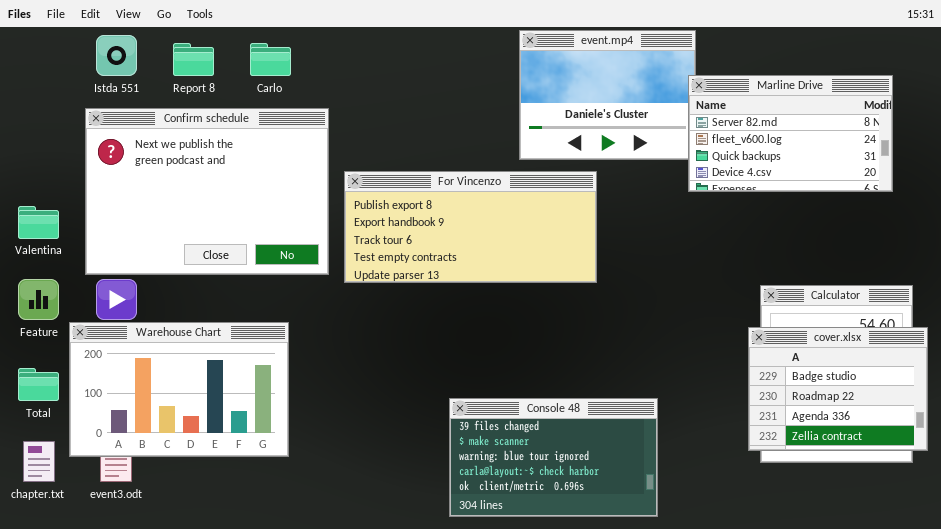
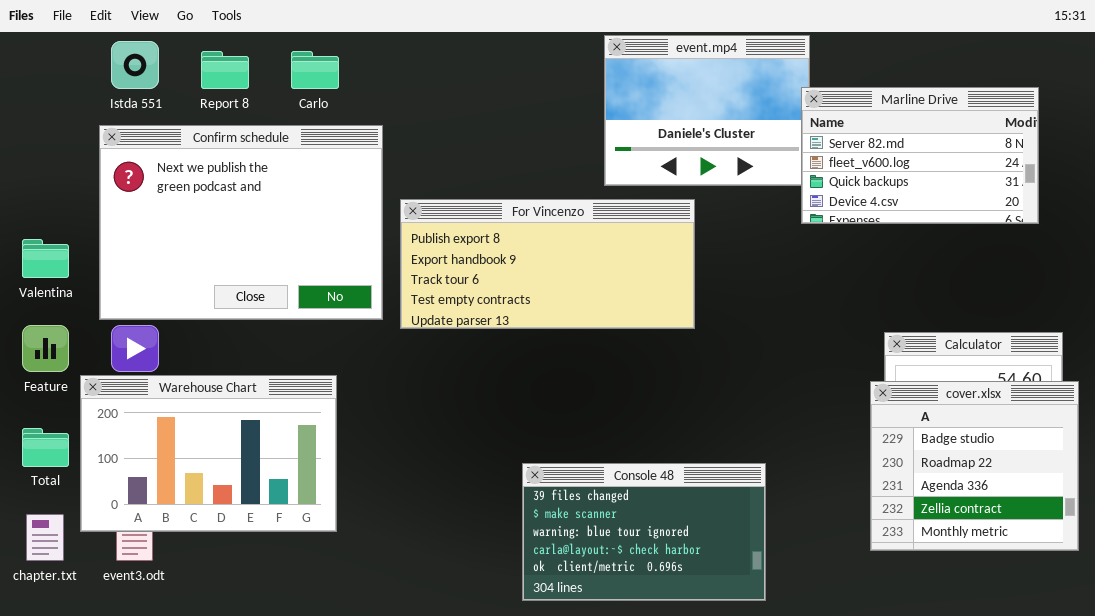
cover.xlsx: [748,327,928,451] -> [870,381,1079,551], resized

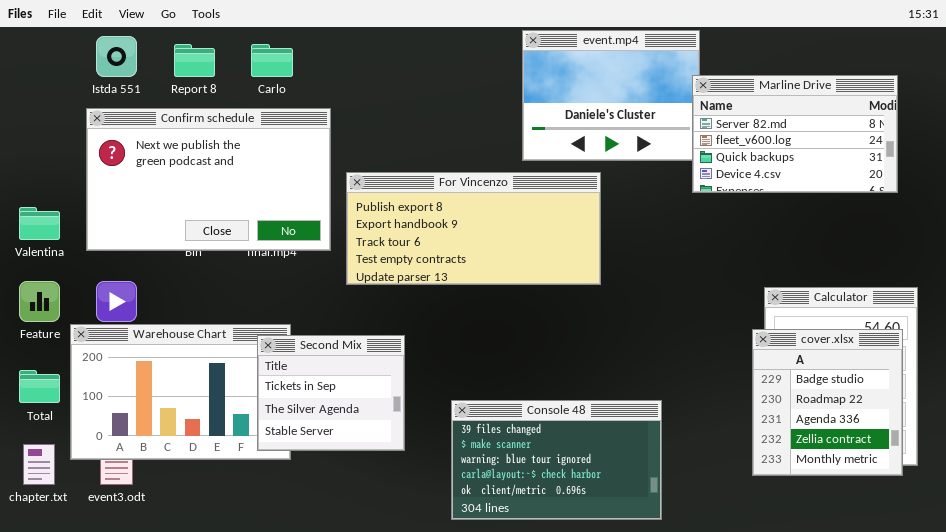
Confirm schedule: [99,125,383,320] -> [86,108,331,251], resized
cover.xlsx: [870,381,1079,551] -> [752,329,903,476], resized
Second Mix: none -> [257,335,405,451], opened

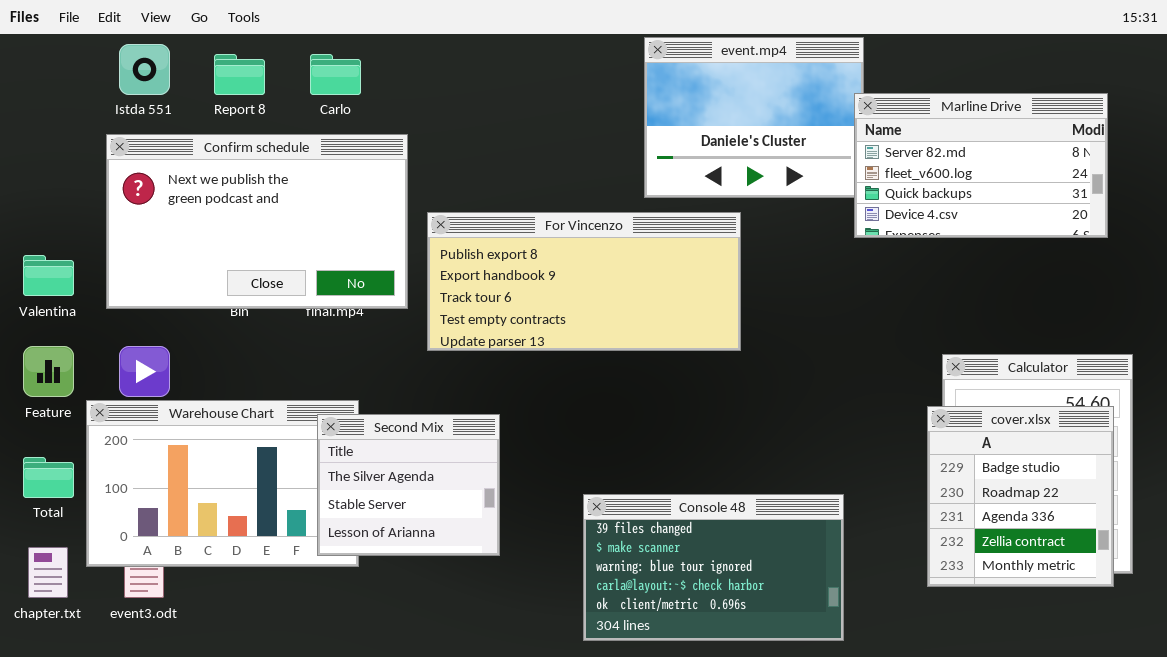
Second Mix: [257,335,405,451] -> [317,414,500,556], scrolled down 1 row
Console 48: [451,400,662,520] -> [583,494,844,641], moved

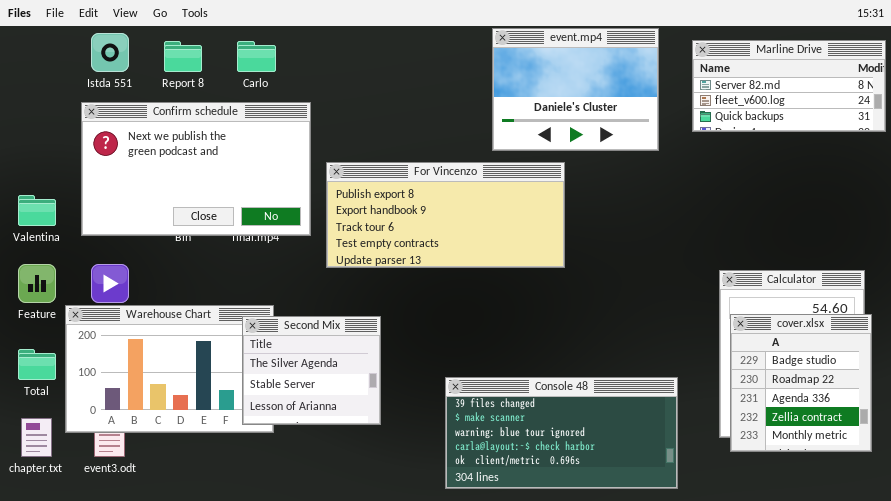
Marline Drive: [854,93,1108,238] -> [692,40,886,132], moved, resized
cover.xlsx: [927,406,1114,587] -> [730,314,872,452], moved
Console 48: [583,494,844,641] -> [445,377,678,489], resized

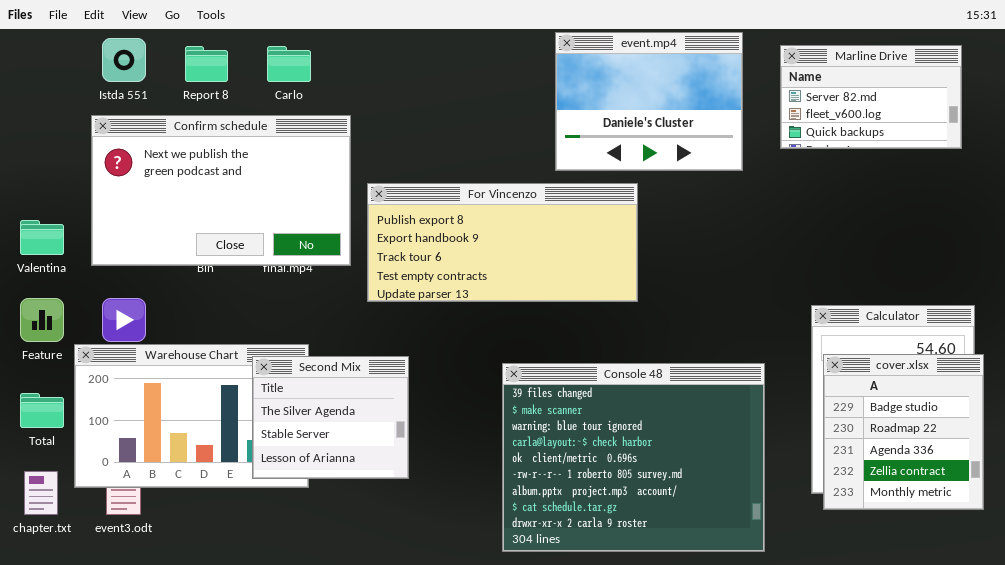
Marline Drive: [692,40,886,132] -> [780,45,962,149], resized
Second Mix: [242,316,381,425] -> [252,356,409,479], moved
Console 48: [445,377,678,489] -> [502,363,765,552], resized

